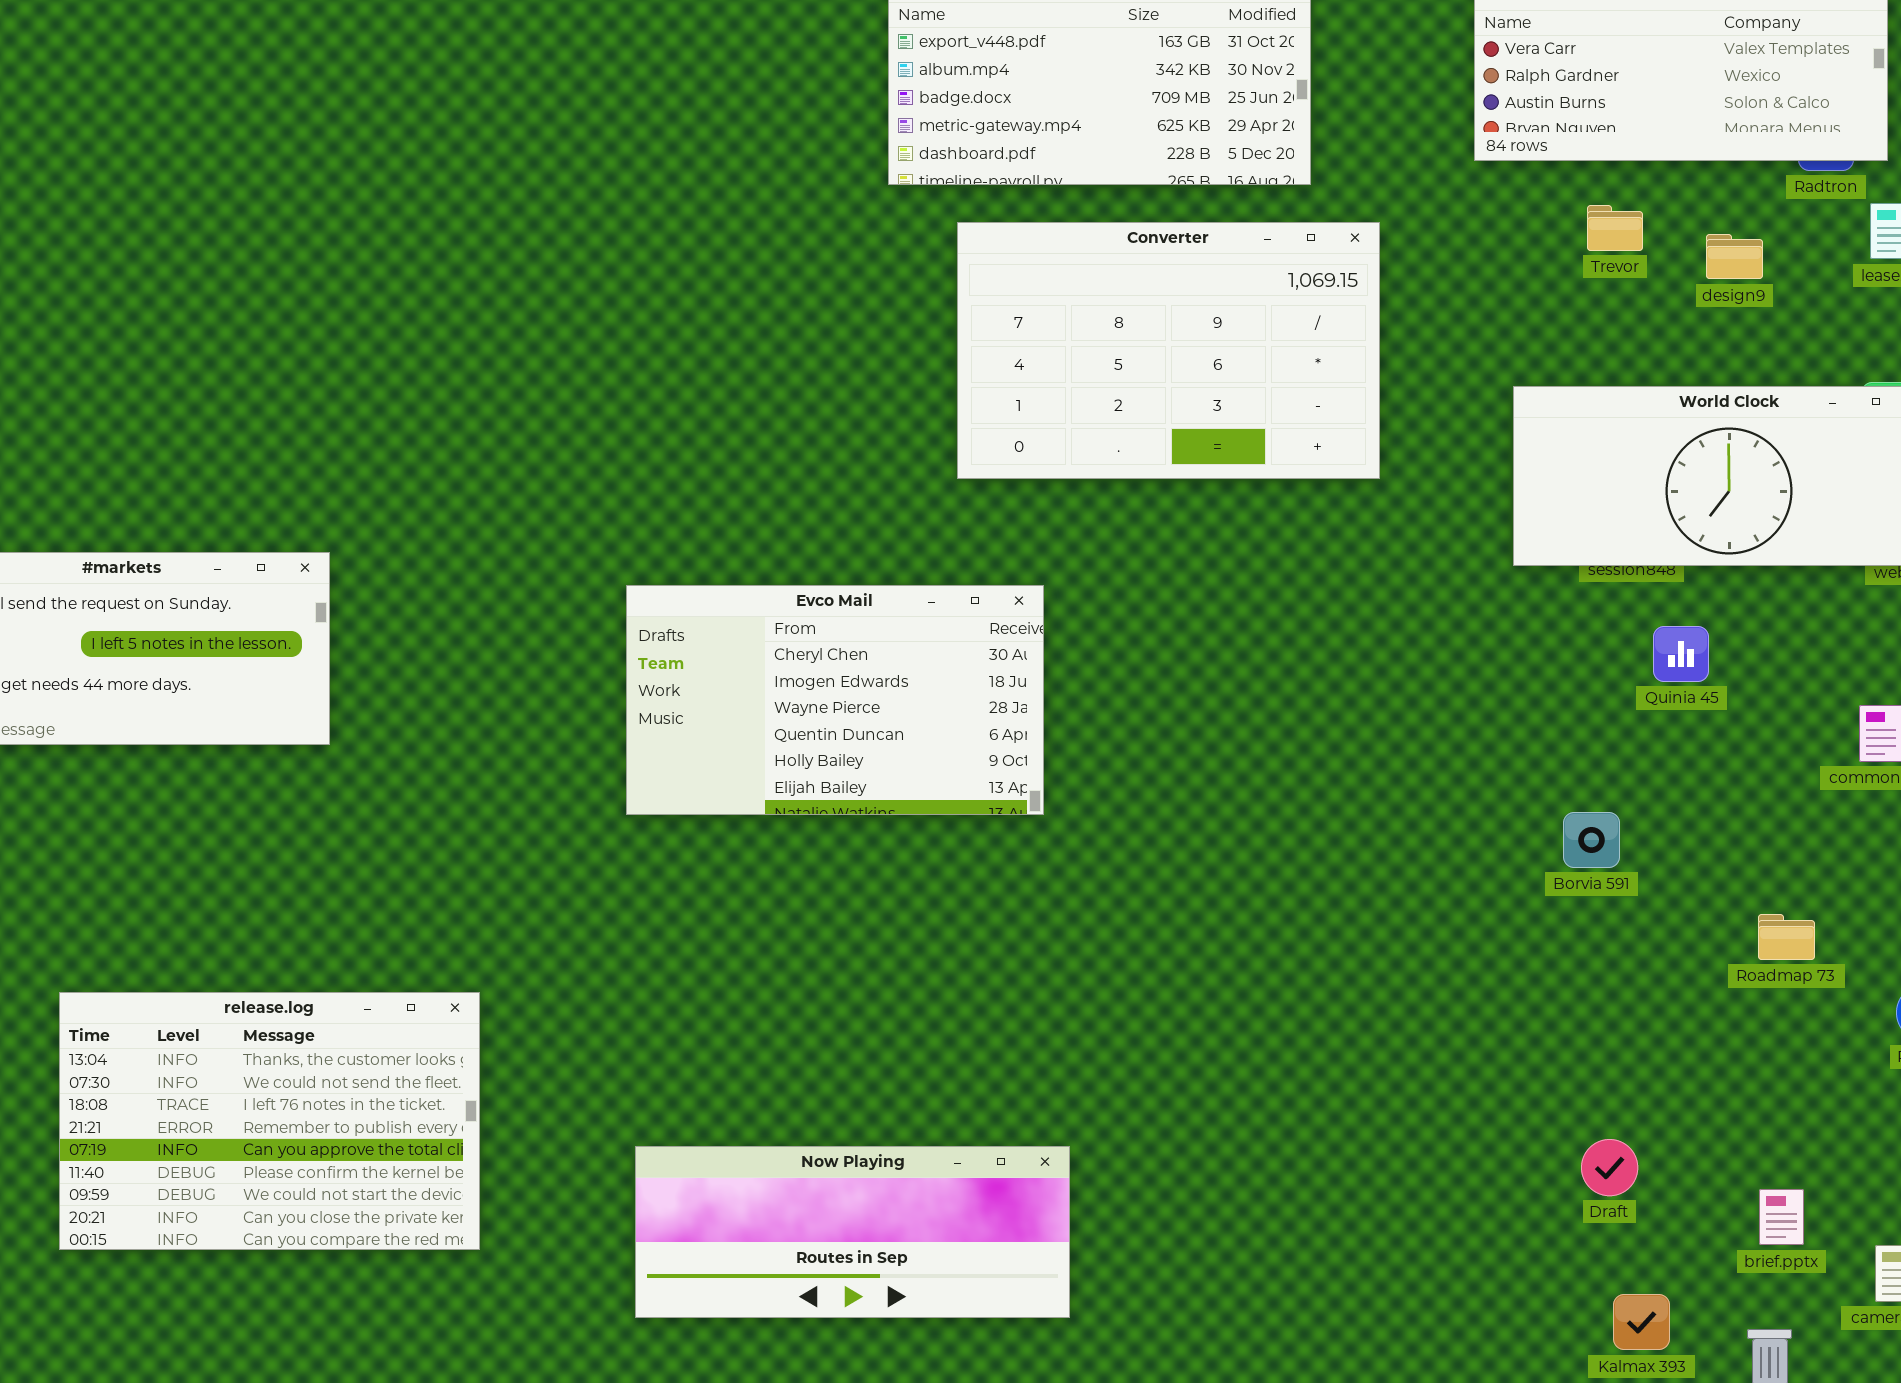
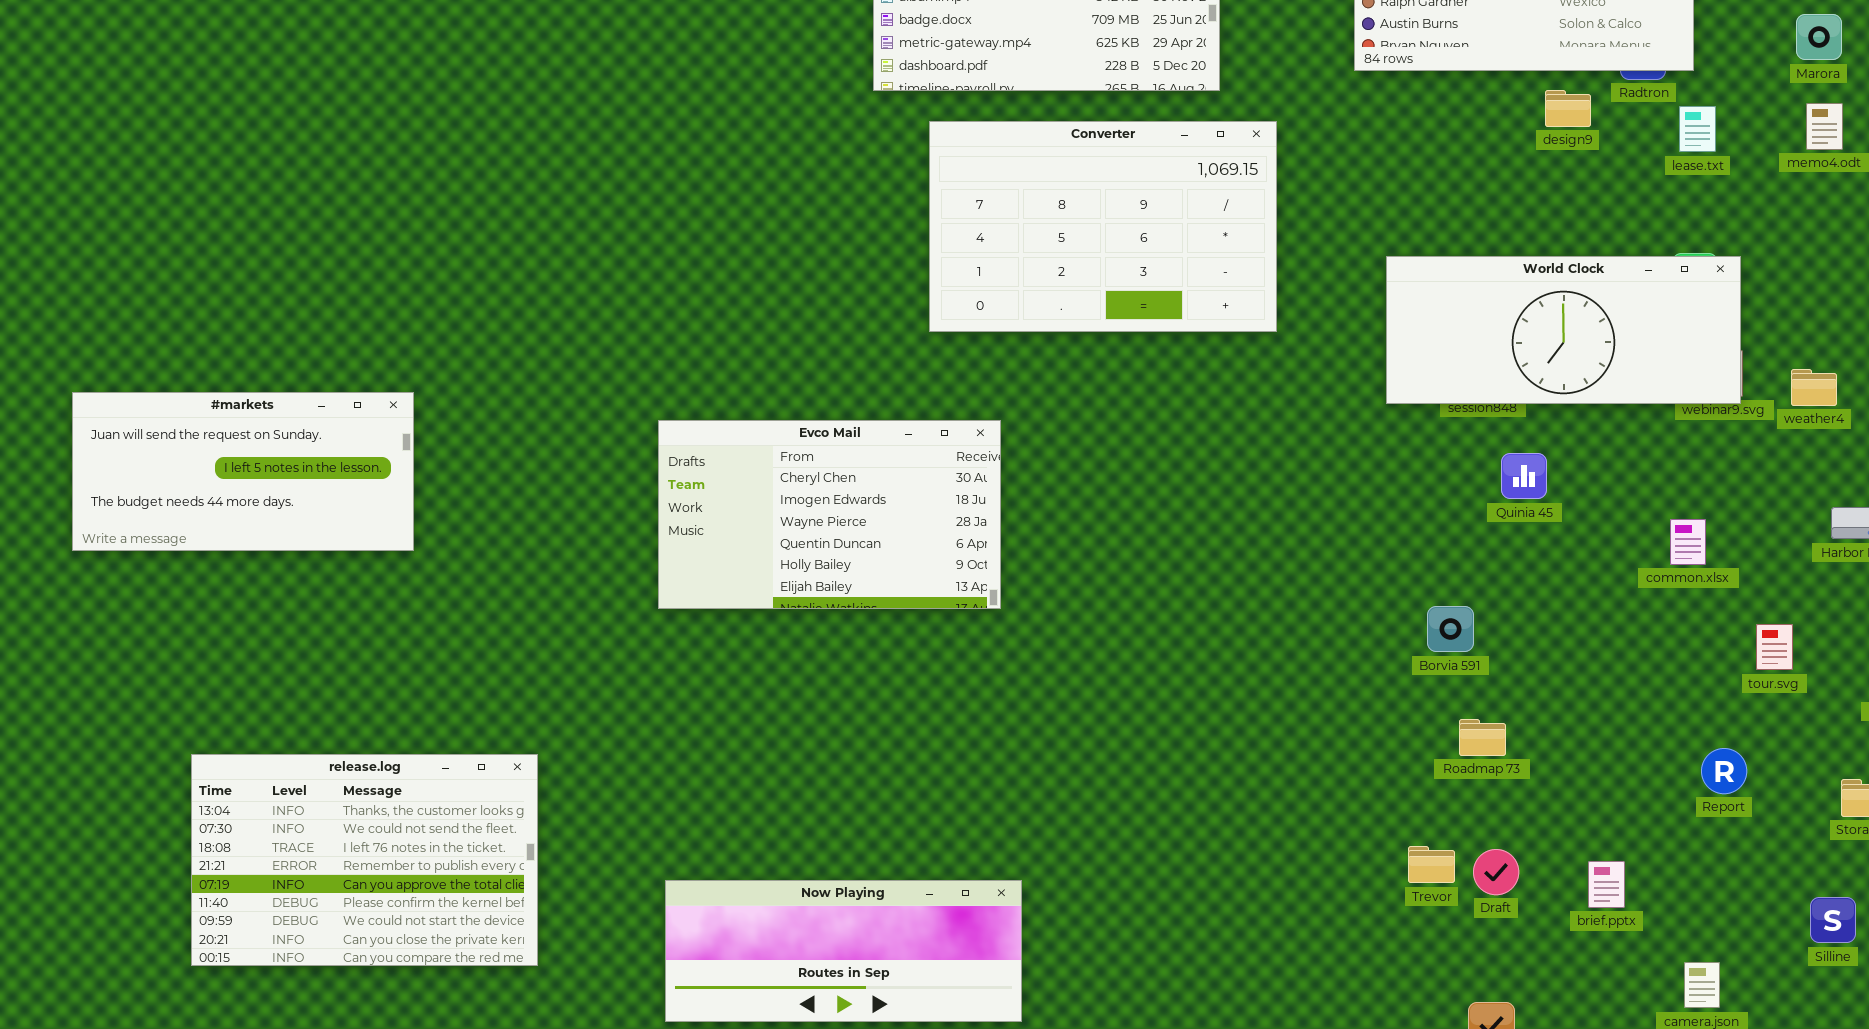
Trevor: [1587,205,1643,251] -> [1408,846,1455,883], moved
design9: [1706,234,1763,279] -> [1545,90,1591,127], moved
Roadmap 73: [1758,914,1815,960] -> [1459,719,1506,756], moved
Draft: [1581,1139,1638,1196] -> [1473,849,1519,895], moved
brief.pptx: [1759,1189,1804,1245] -> [1588,861,1625,908], moved

